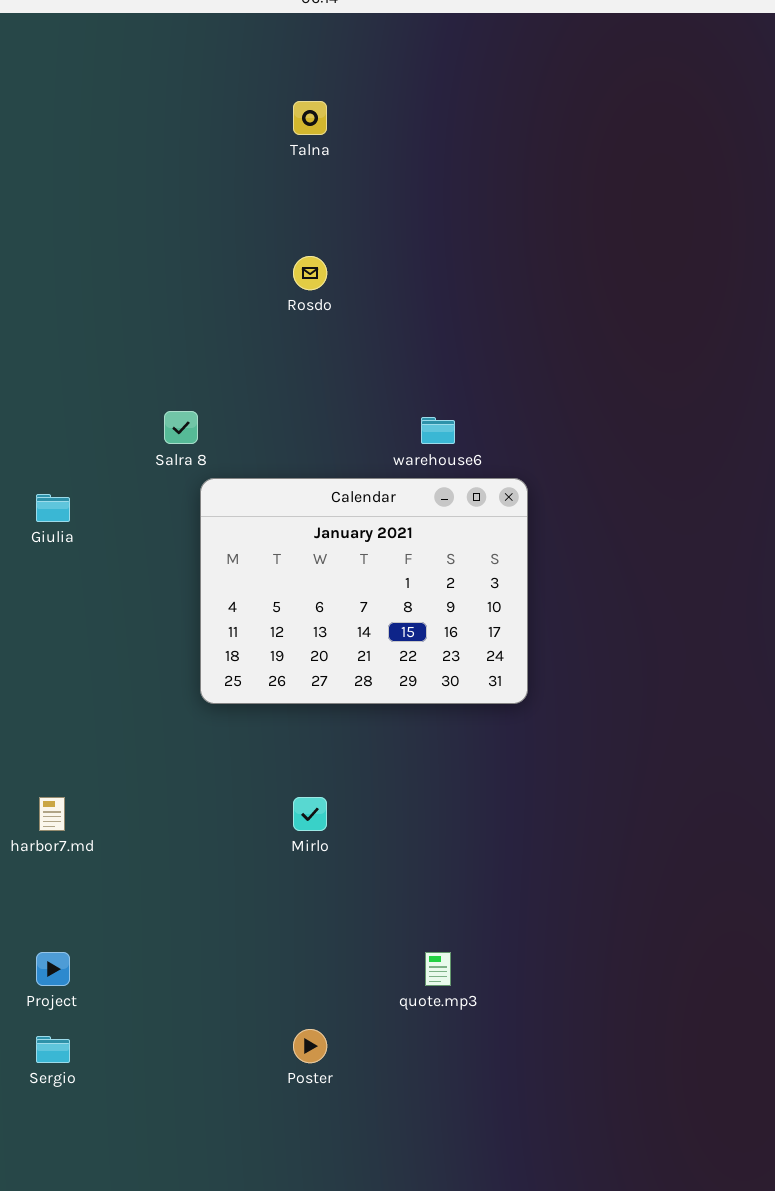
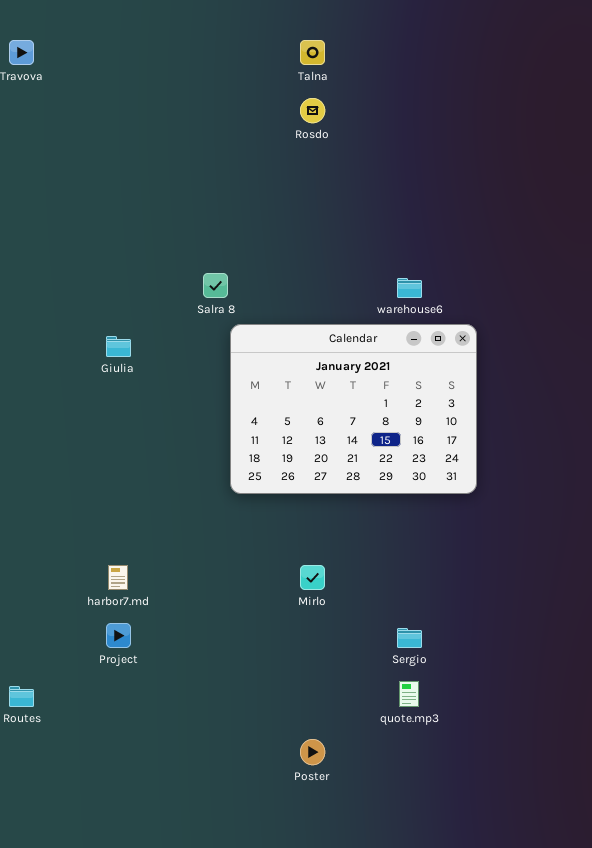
Rosdo: [293,256,327,290] -> [300,98,325,123], moved
Project: [36,952,70,986] -> [106,623,131,648], moved
Sergio: [36,1036,70,1063] -> [397,628,422,648], moved

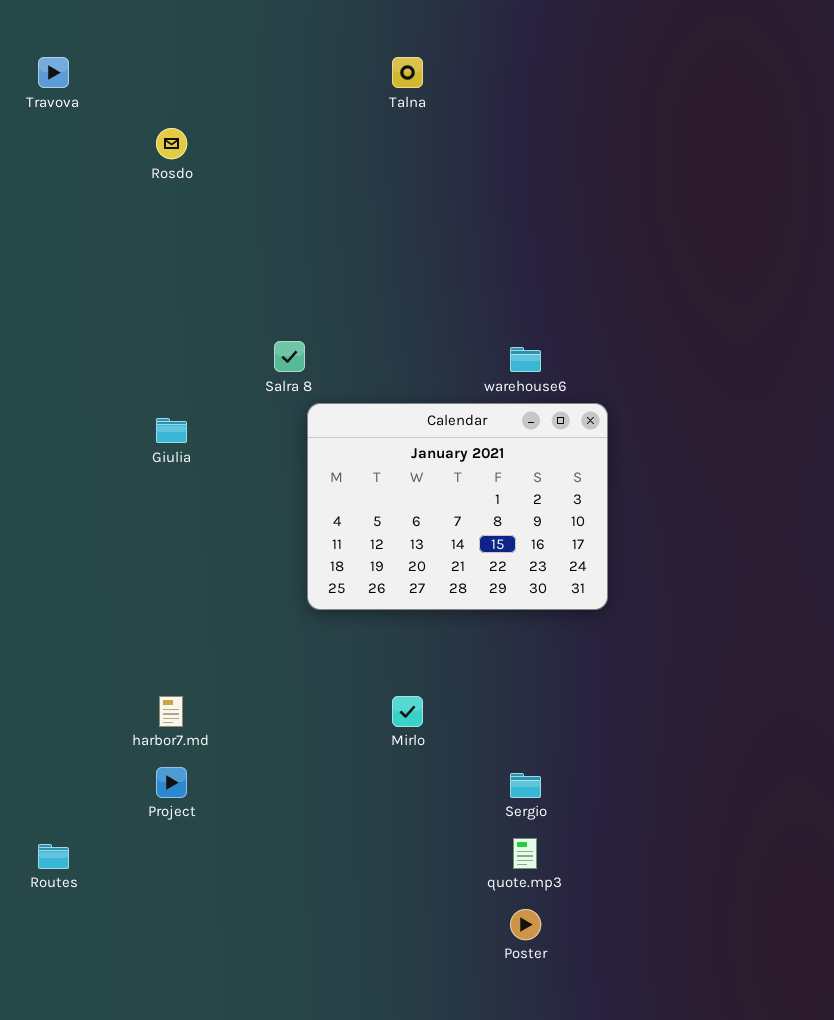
Rosdo: [300,98,325,123] -> [156,128,187,159], moved
Poster: [300,739,325,765] -> [510,909,541,940], moved

